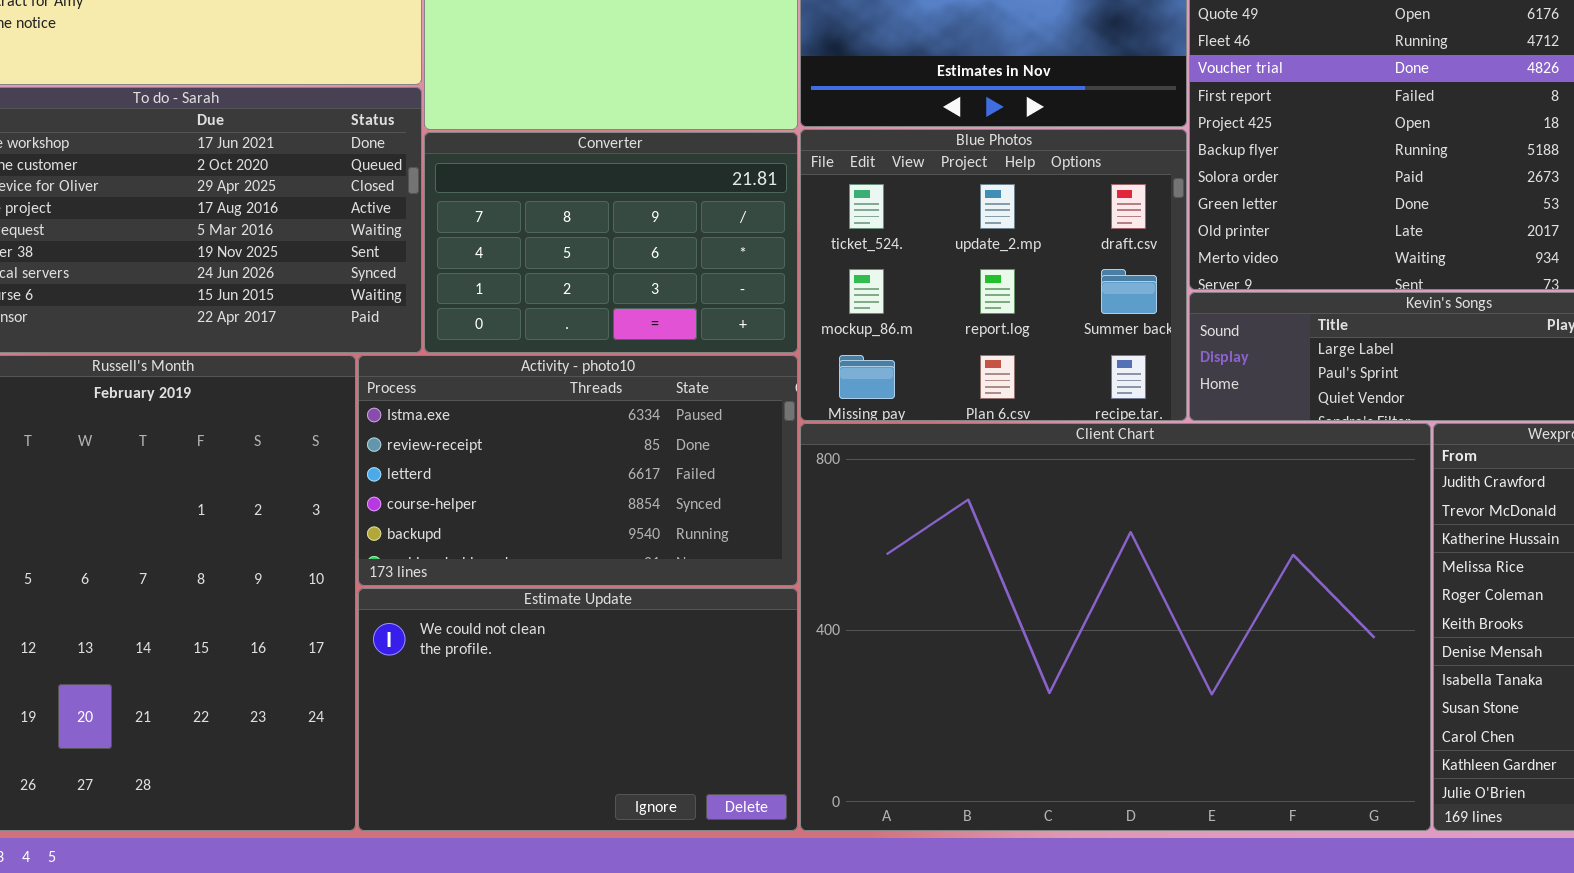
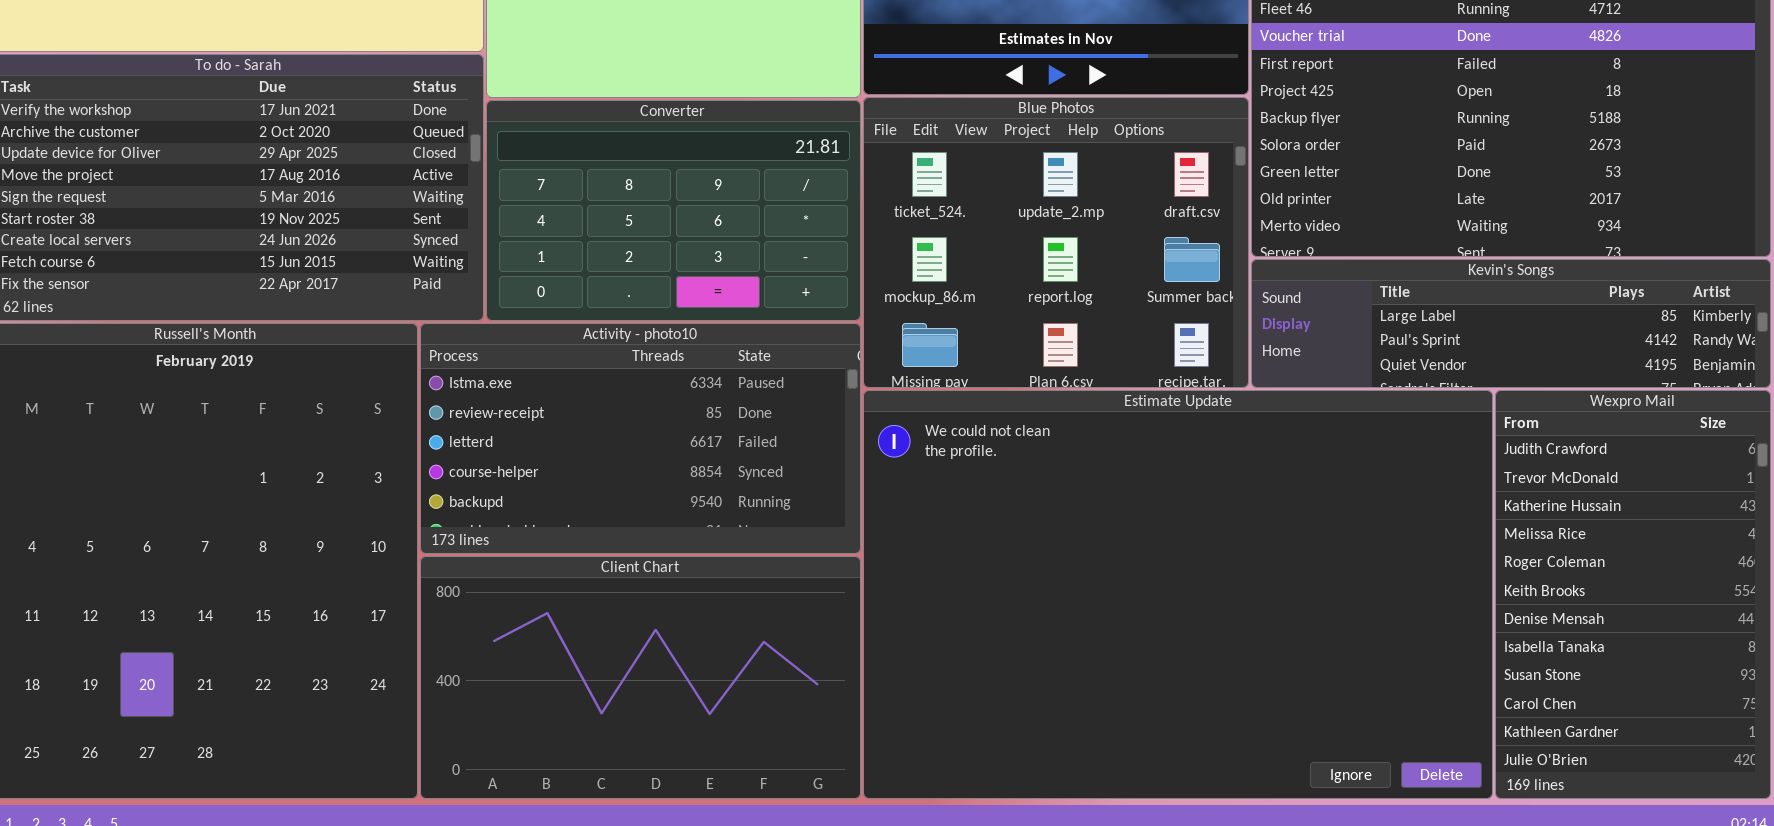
Client Chart: [800,423,1431,831] -> [420,556,861,799], moved, resized
Estimate Update: [358,588,798,831] -> [863,390,1493,799], moved, resized

